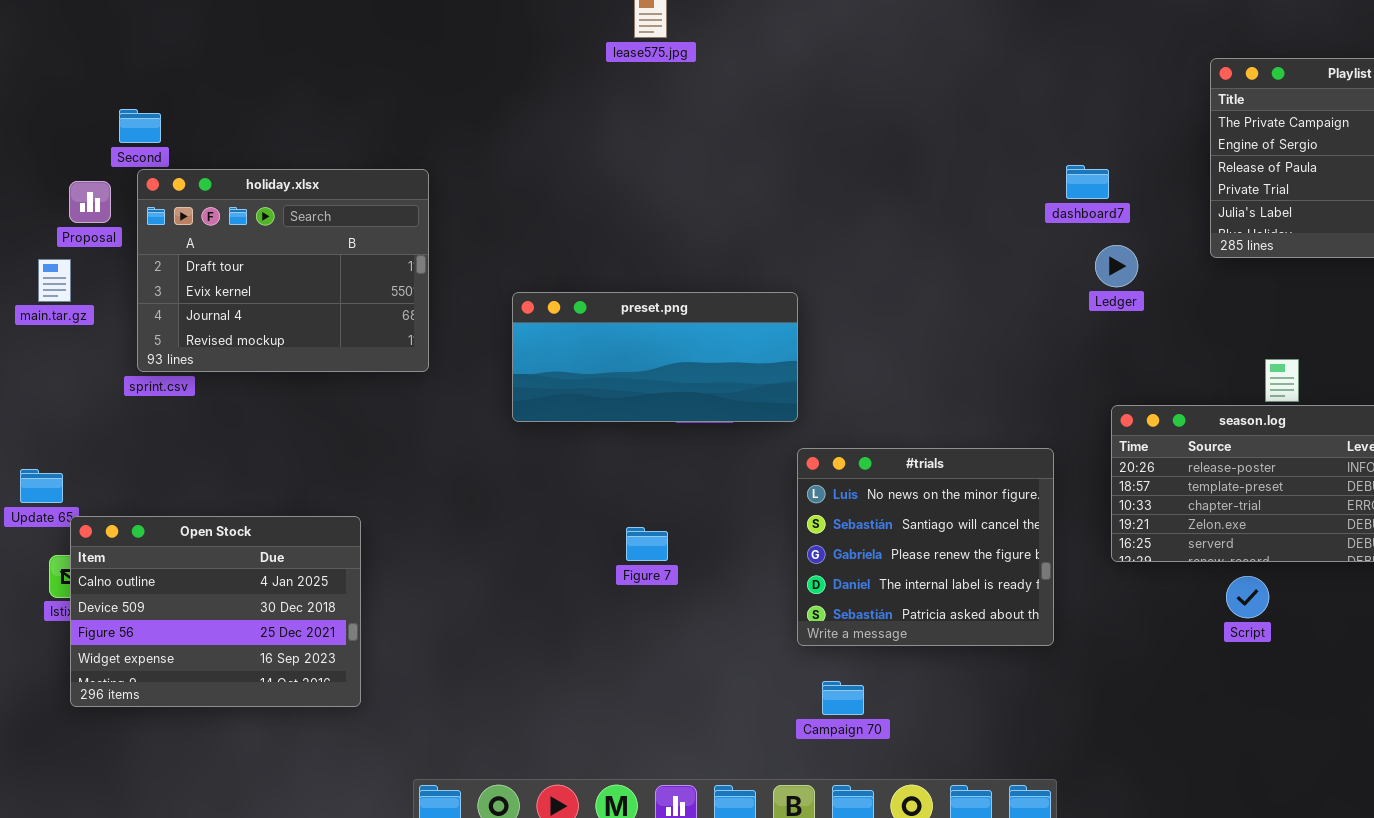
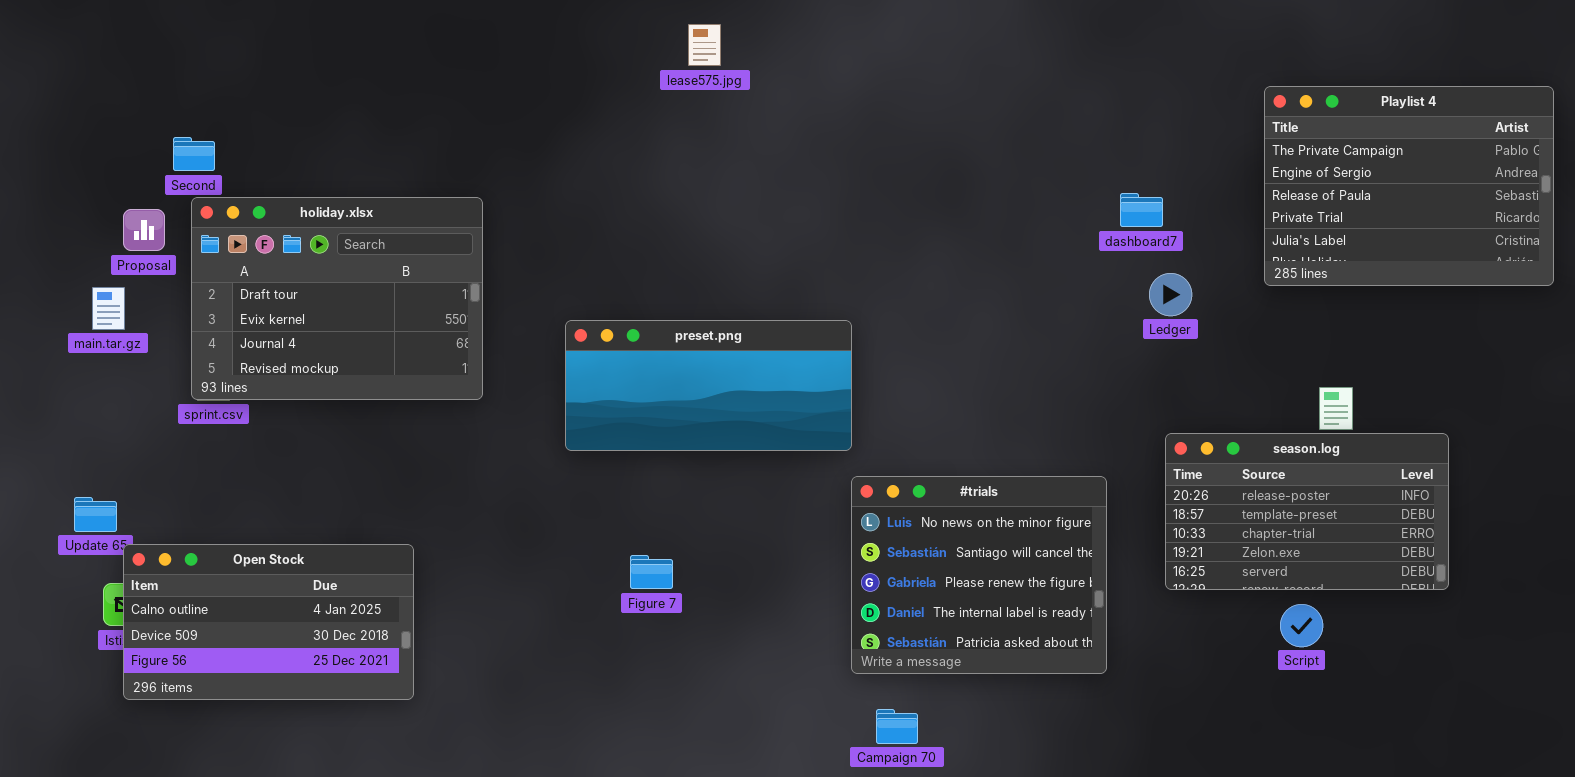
Open Stock: [70,516,361,707] -> [123,544,414,700], resized
Figure 7: [626,527,668,561] -> [630,555,673,589], moved

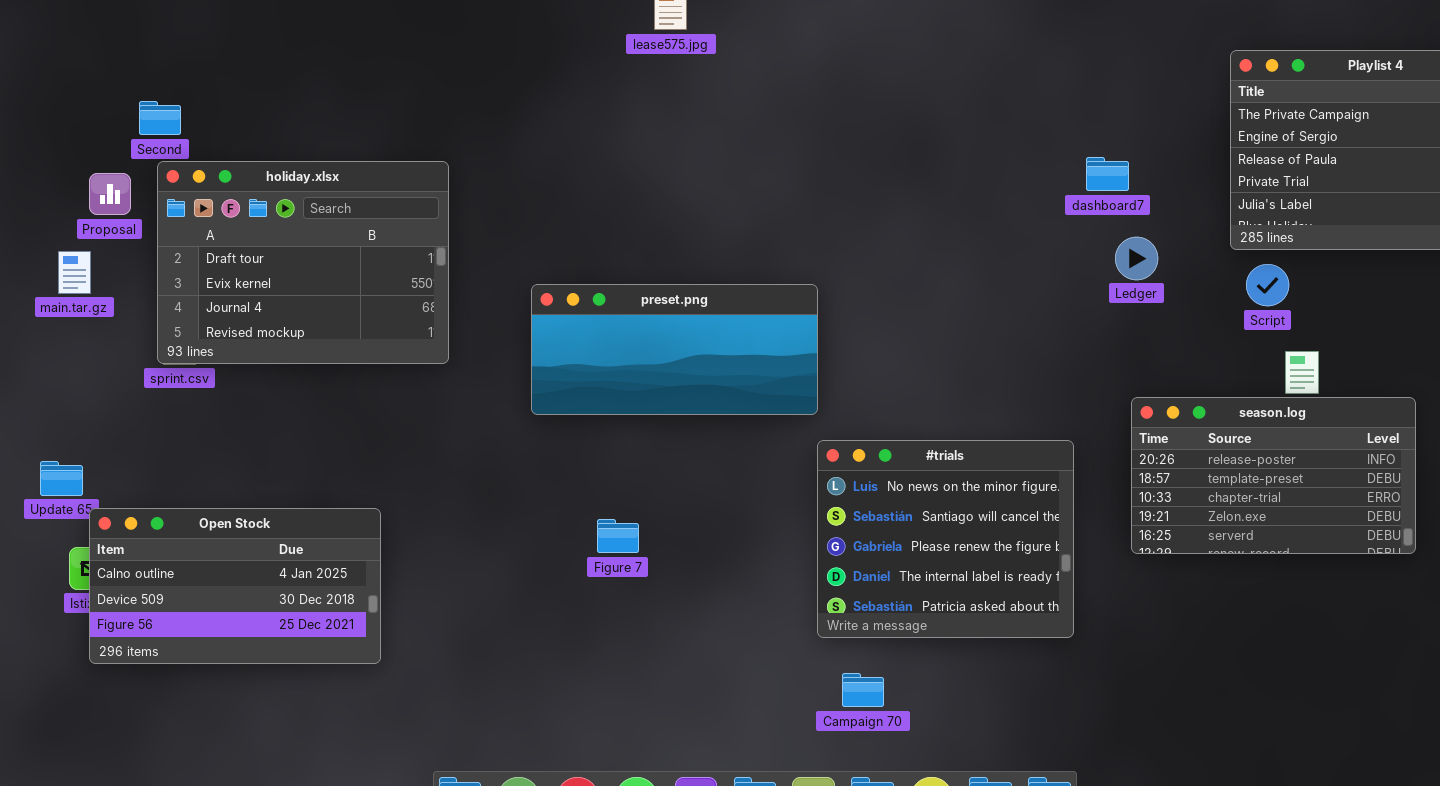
Script: [1280,604,1323,647] -> [1246,264,1289,306], moved

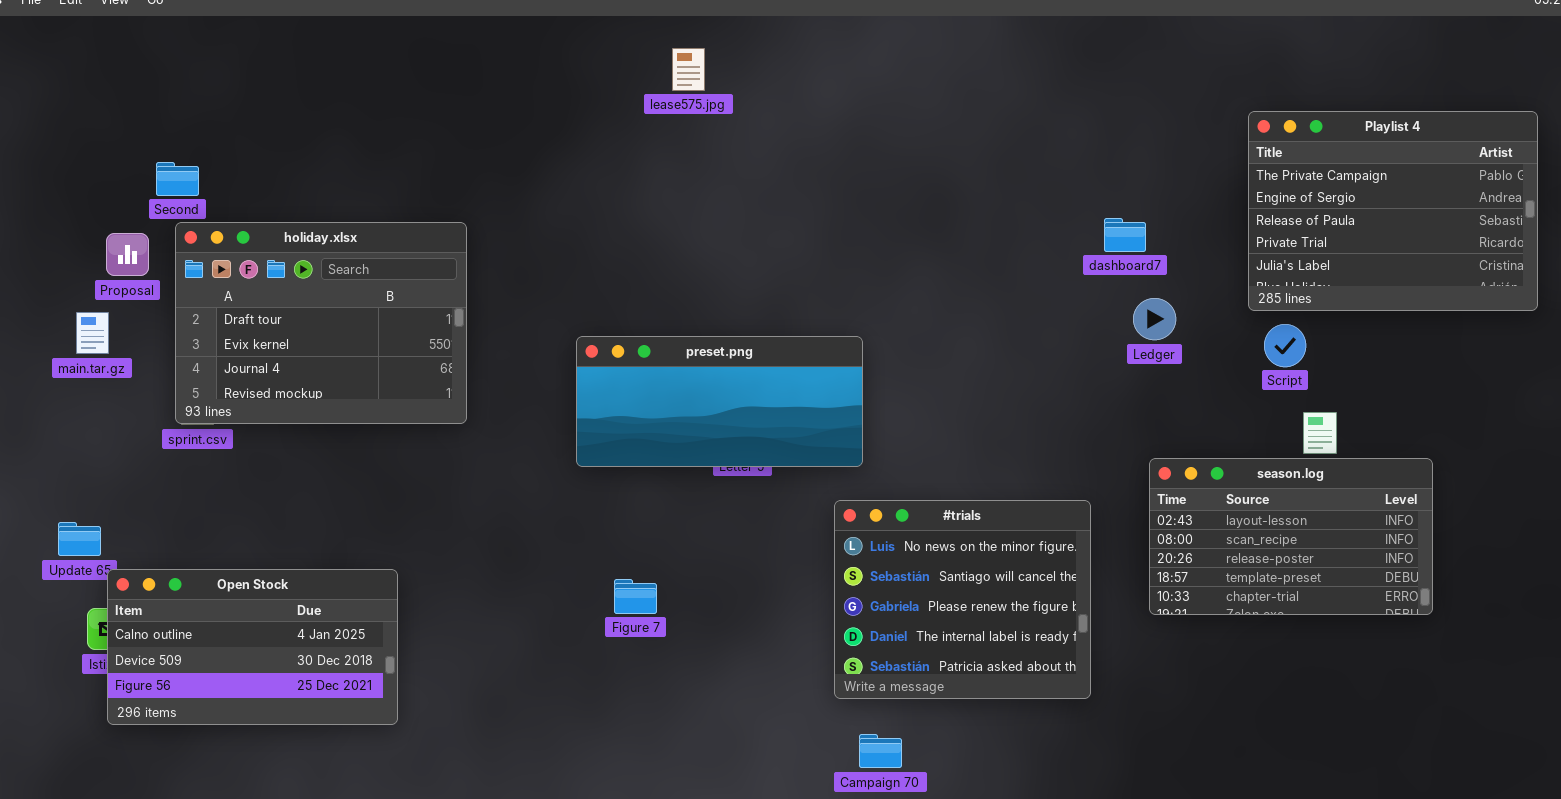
preset.png: [531,284,818,415] -> [576,336,863,467], moved
season.log: [1131,397,1416,554] -> [1149,458,1433,615], scrolled up 2 rows

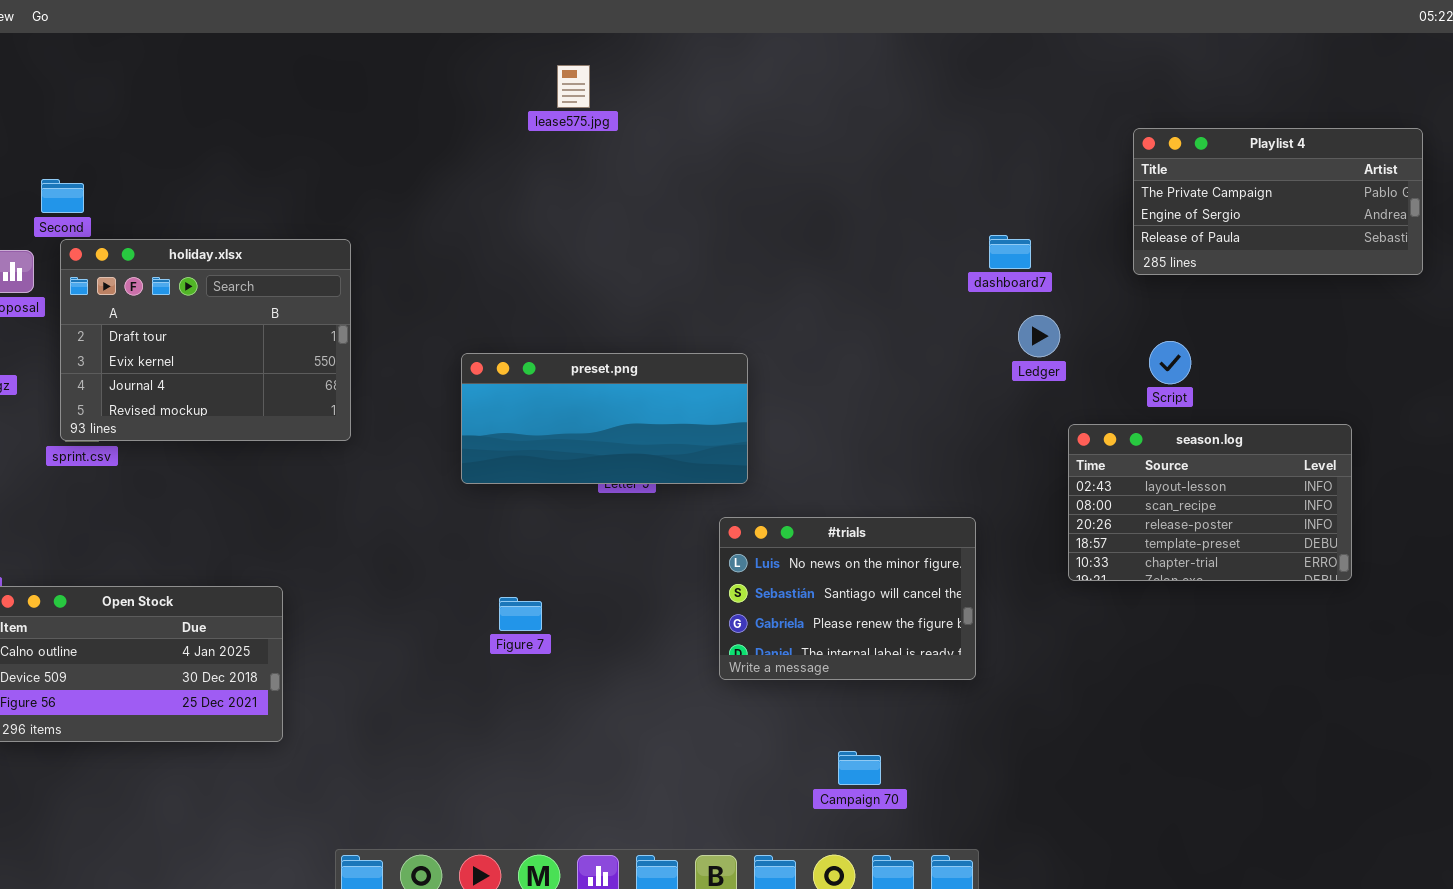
Playlist 4: [1248,111,1538,311] -> [1133,128,1423,275], resized
season.log: [1149,458,1433,615] -> [1068,424,1352,581], moved
#trials: [834,500,1091,699] -> [719,517,976,680], resized
Campaign 70: [859,734,902,768] -> [838,751,881,785], moved

